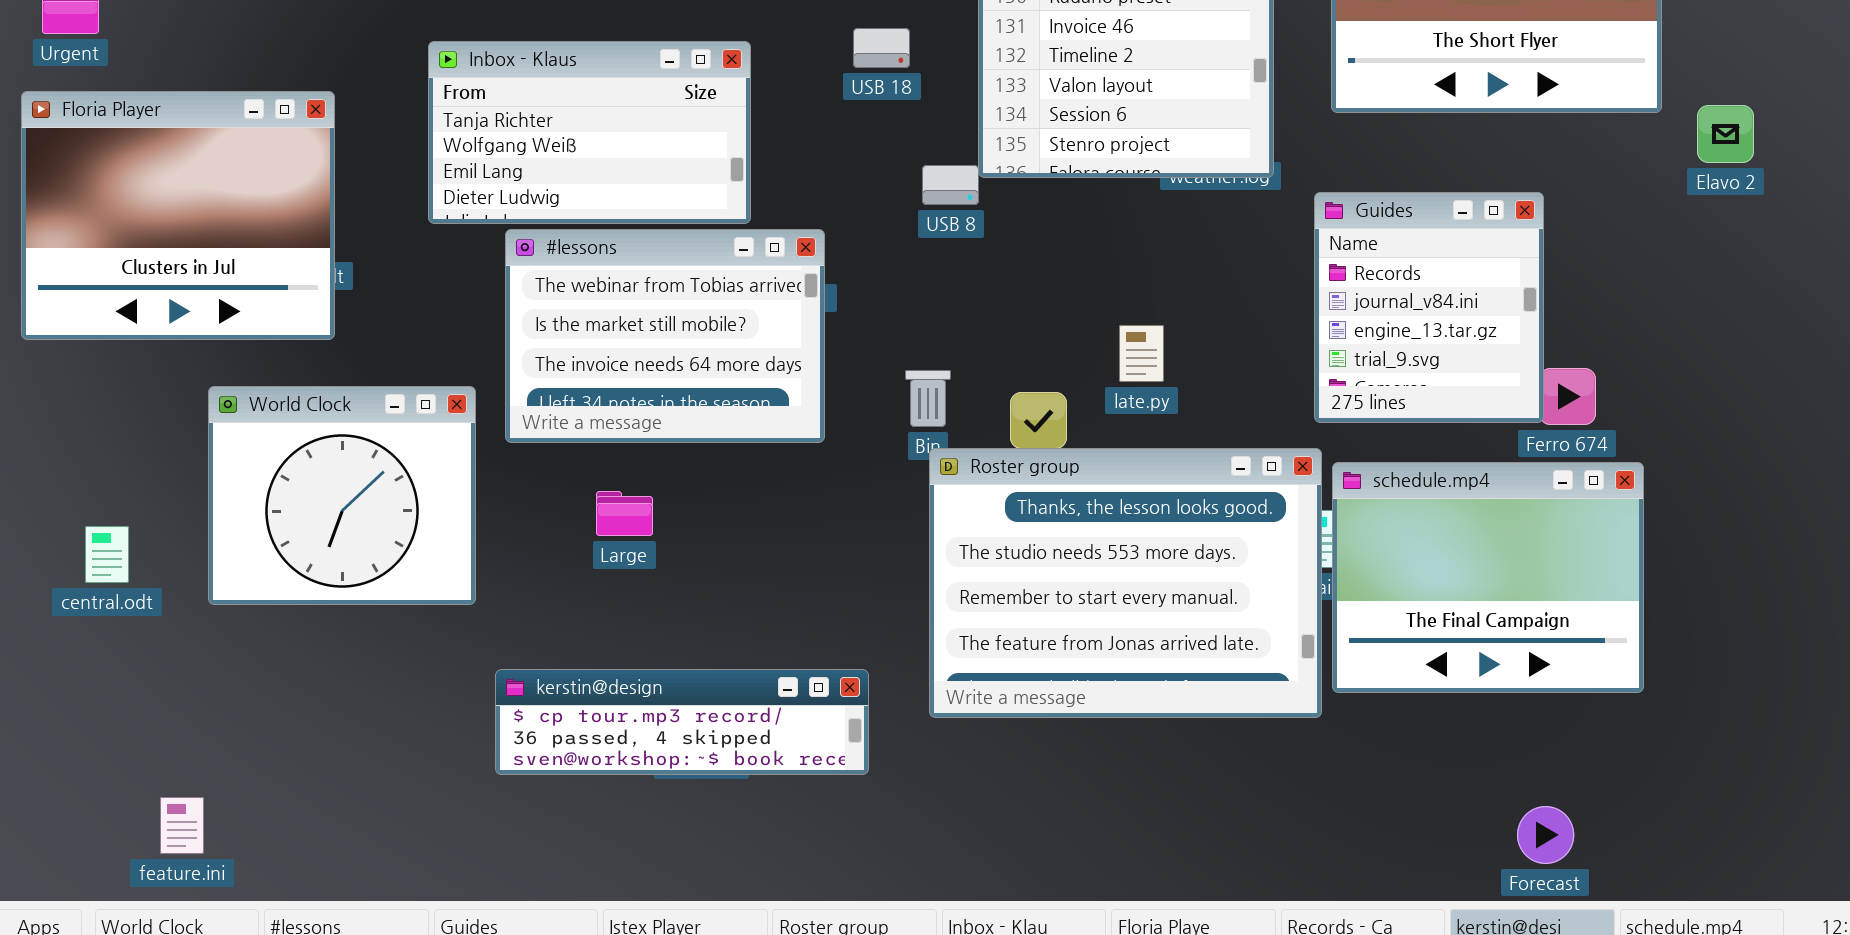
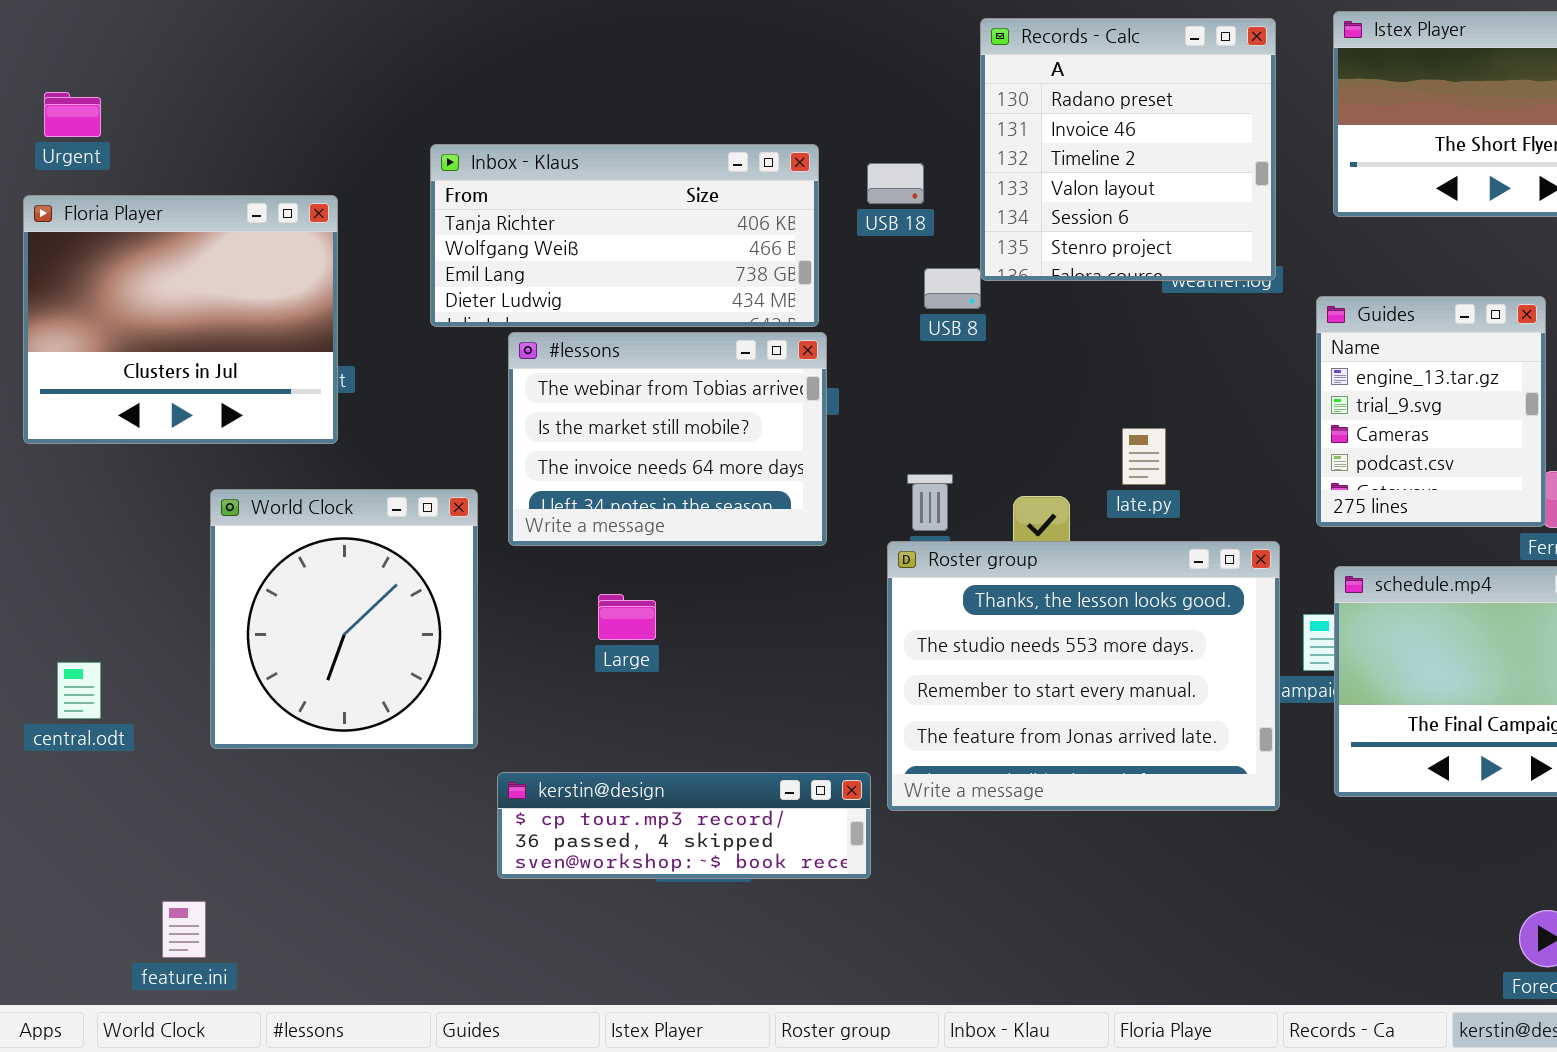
USB 18: [853,28,910,68] -> [867,163,924,204], moved
Inbox - Klaus: [428,41,751,224] -> [430,144,819,327], resized
Guides: [1314,192,1544,423] -> [1316,296,1546,527], scrolled down 2 rows
World Clock: [208,386,476,605] -> [210,489,478,749], resized
Roster group: [929,448,1322,718] -> [887,541,1280,811], moved
central.odt: [85,526,129,583] -> [57,662,101,719], moved

